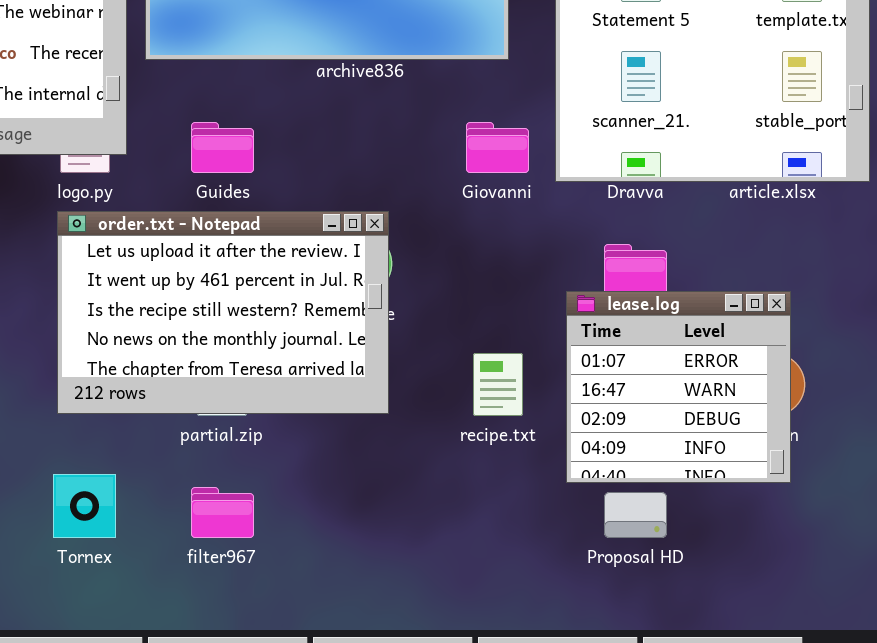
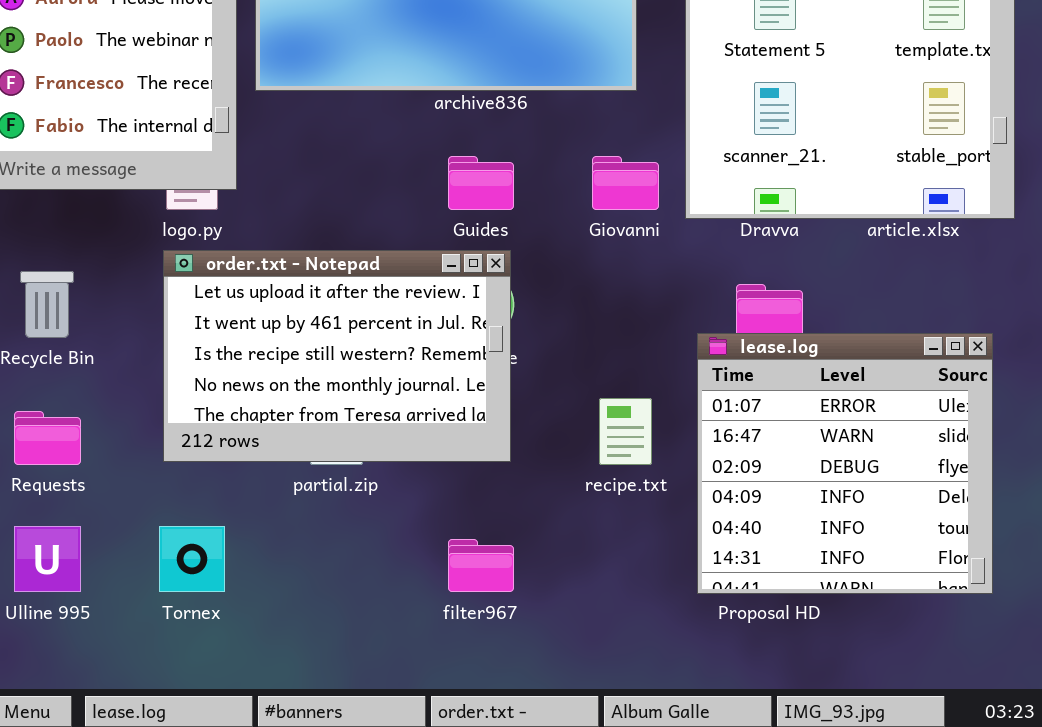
Guides: [191,122,254,173] -> [448,156,514,210], moved
lease.log: [566,291,791,483] -> [697,333,993,594], resized
filter967: [191,487,254,538] -> [448,539,514,592], moved

